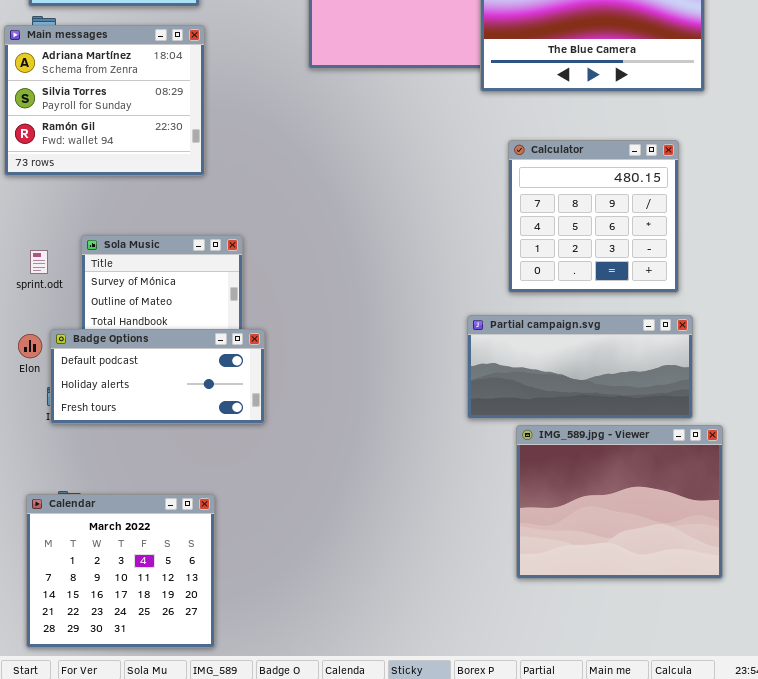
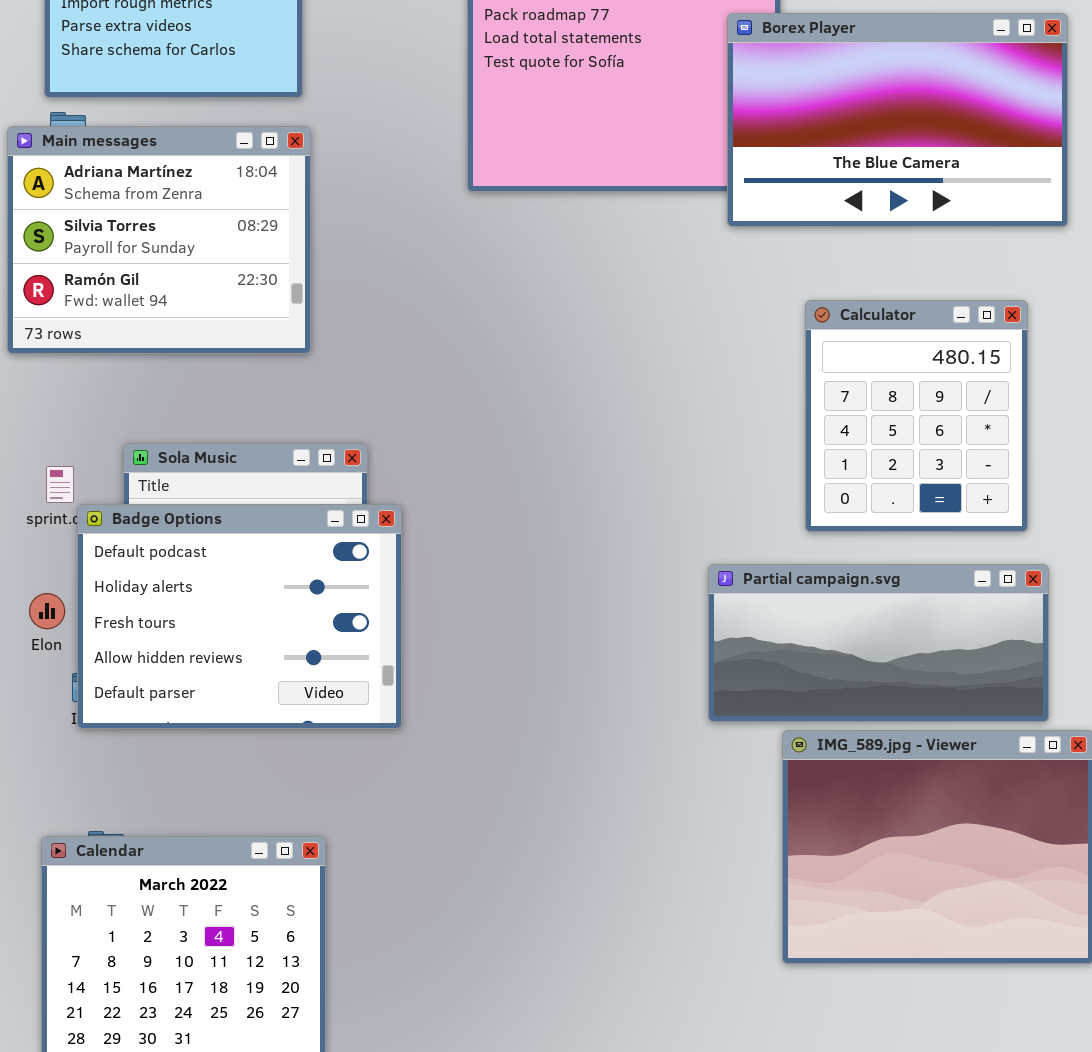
Calculator: [508,140,679,293] -> [805,300,1028,532], resized
Badge Options: [50,329,265,424] -> [77,504,402,729], resized

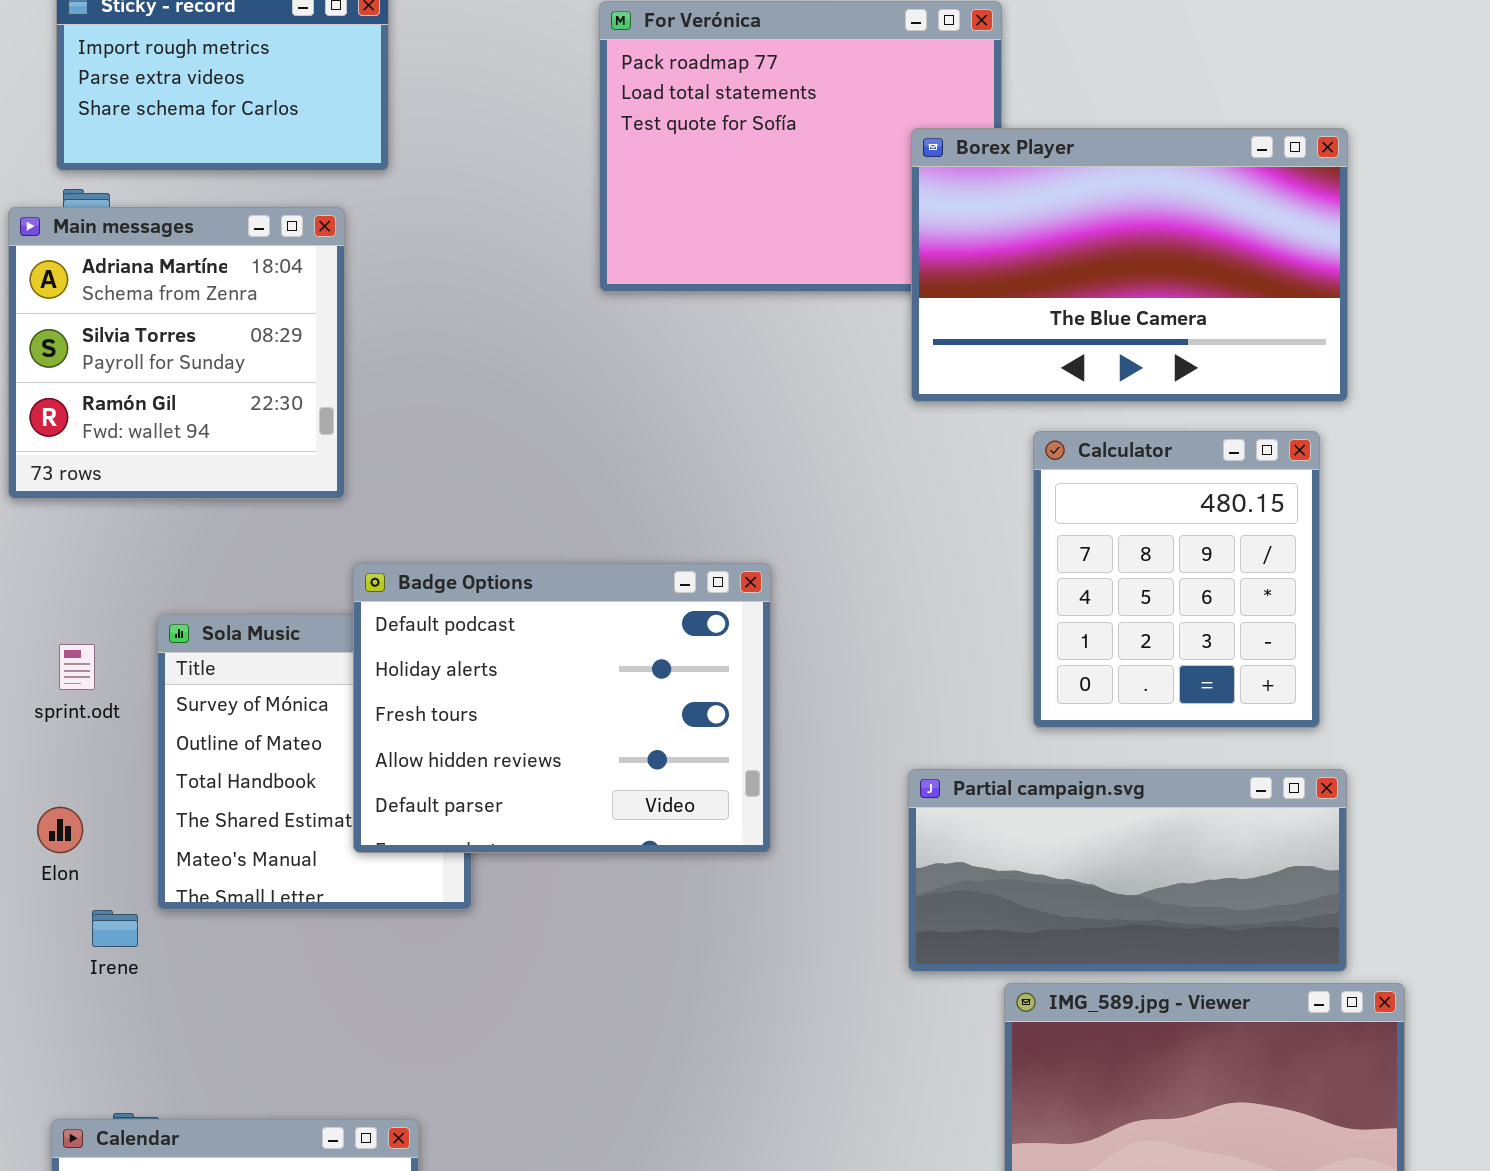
Borex Player: [727,13,1068,227] -> [911,128,1348,402], moved
Main messages: [7,126,311,354] -> [8,207,345,499], resized
Badge Options: [77,504,402,729] -> [353,563,771,853], moved

